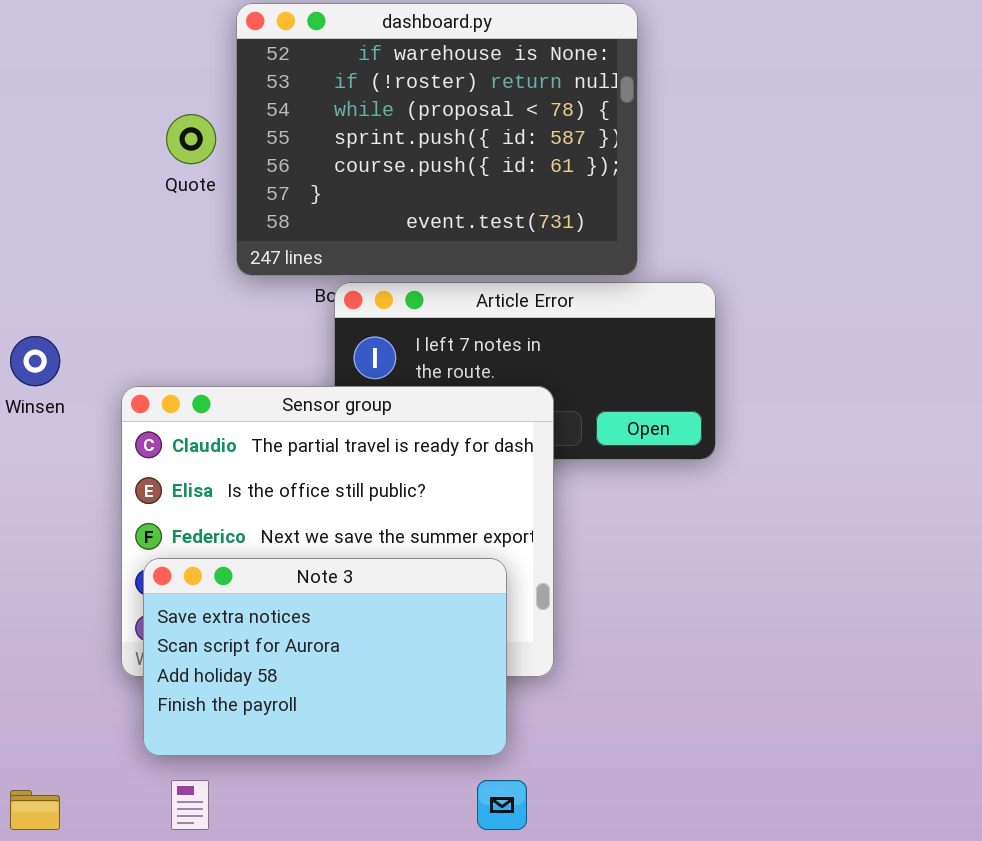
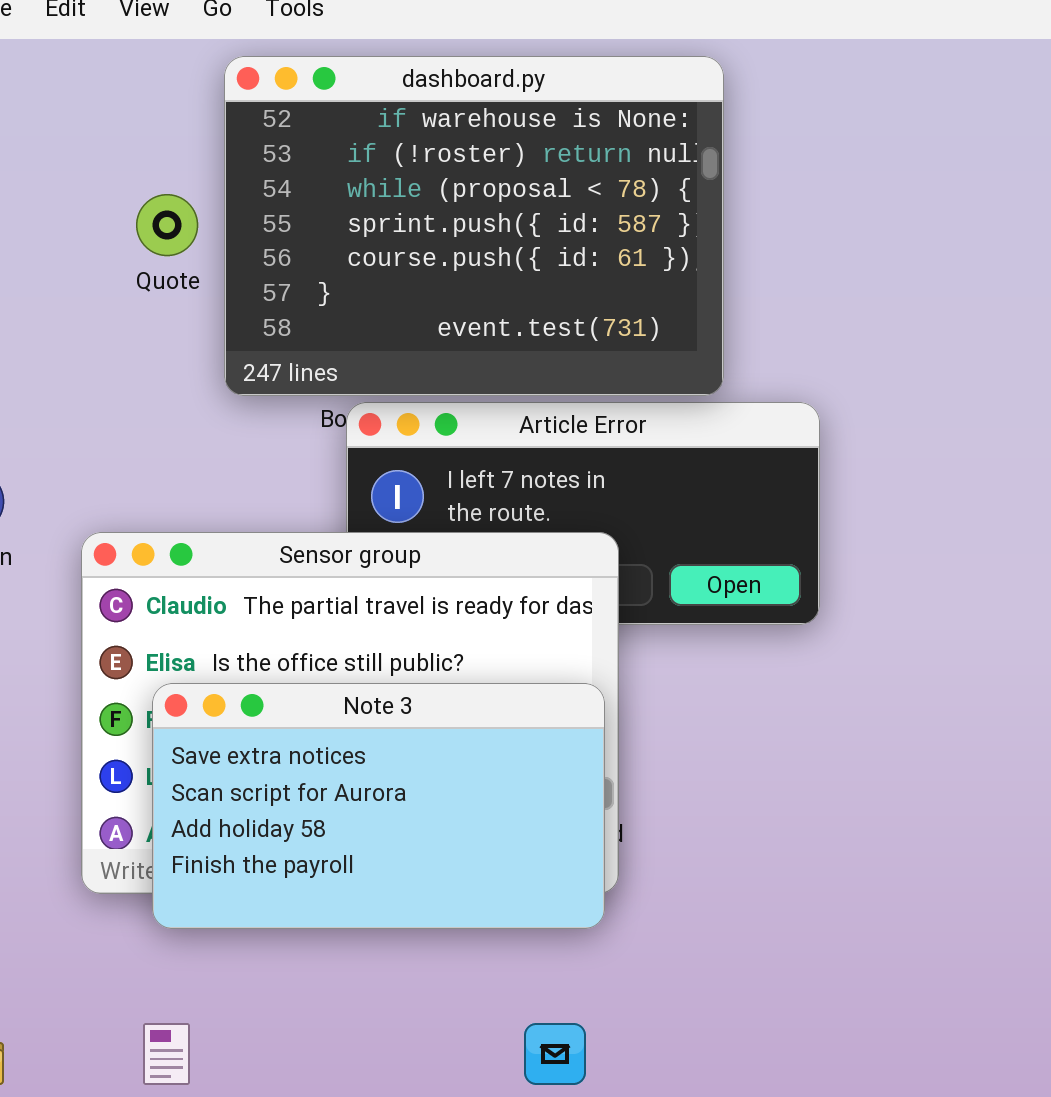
Note 3: [143,558,507,756] -> [152,683,605,929], moved

